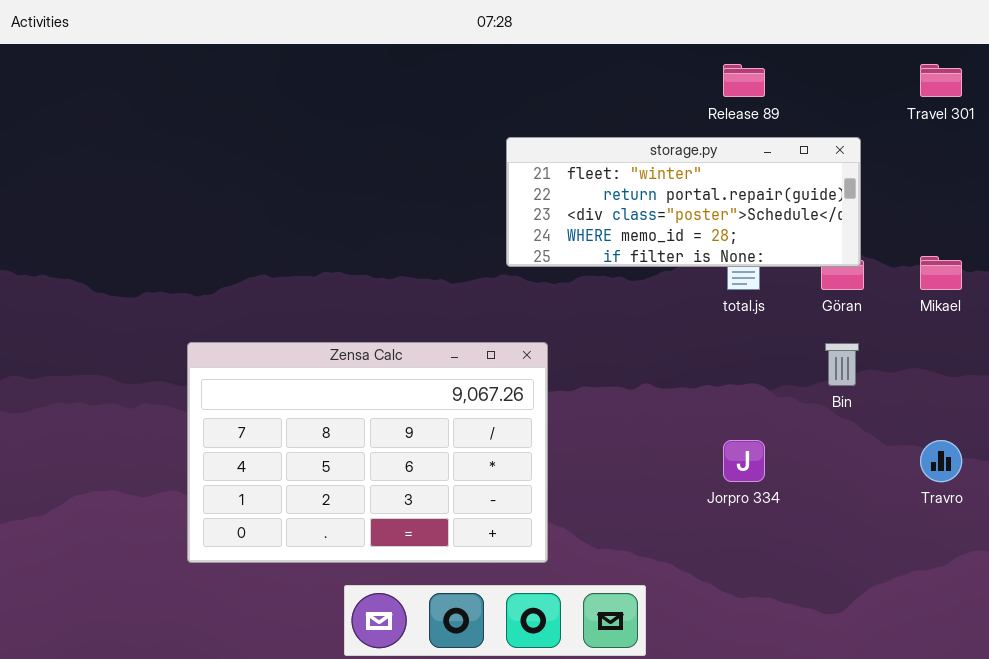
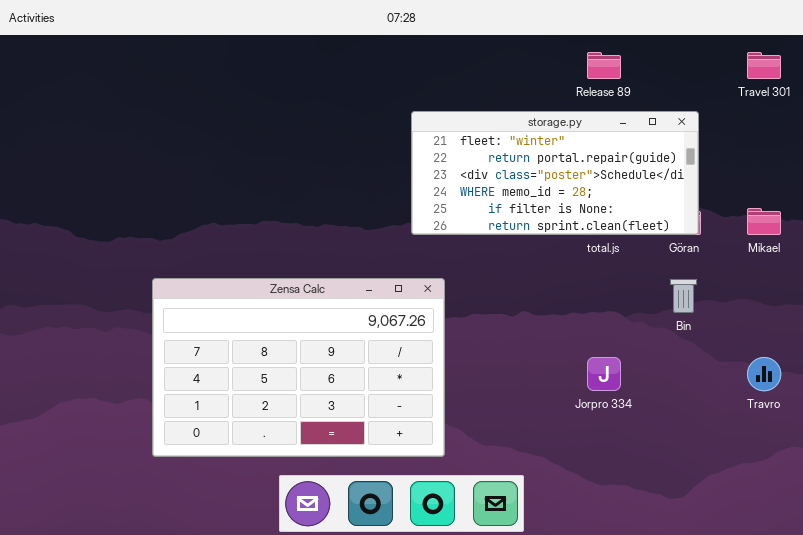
storage.py: [506,137,861,267] -> [411,111,699,235], resized

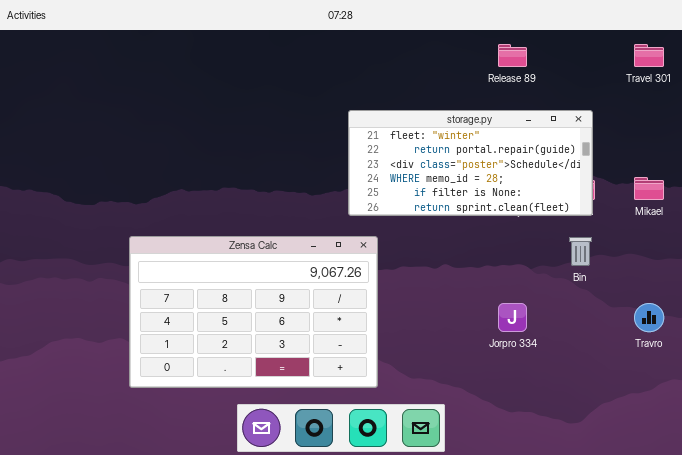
storage.py: [411,111,699,235] -> [348,110,593,216], moved

